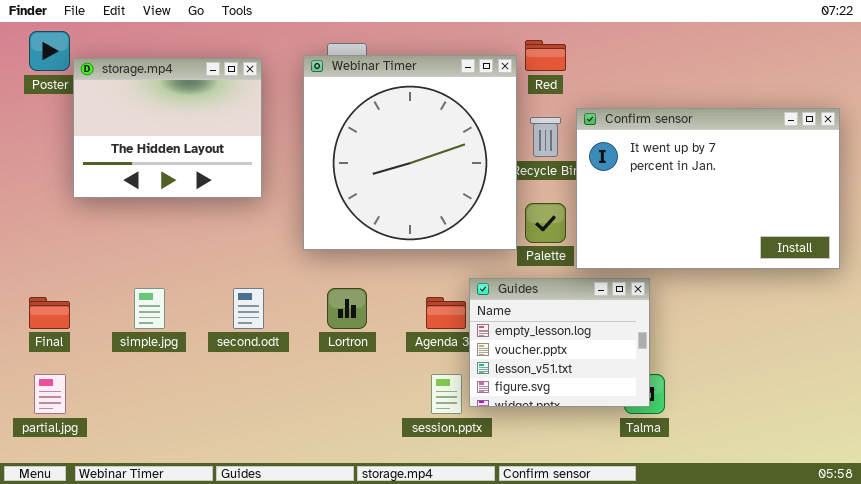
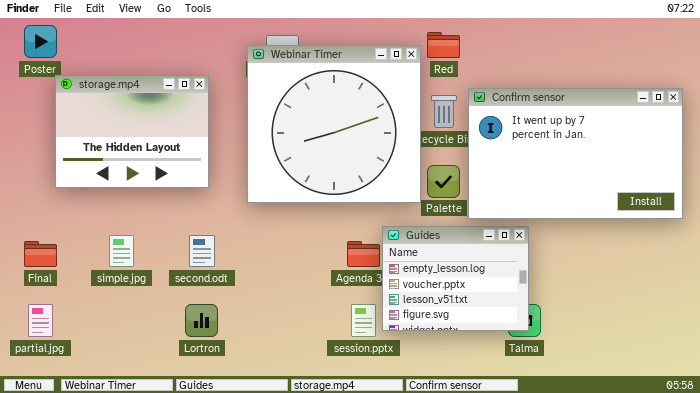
storage.mp4: [73,58,262,198] -> [55,75,209,188], moved
Lortron: [327,288,367,329] -> [185,304,218,337], moved

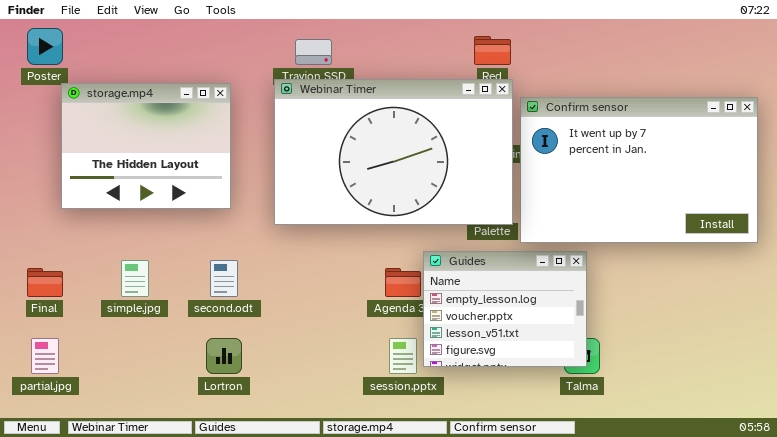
Webinar Timer: [247,45,421,203] -> [274,79,513,225], resized

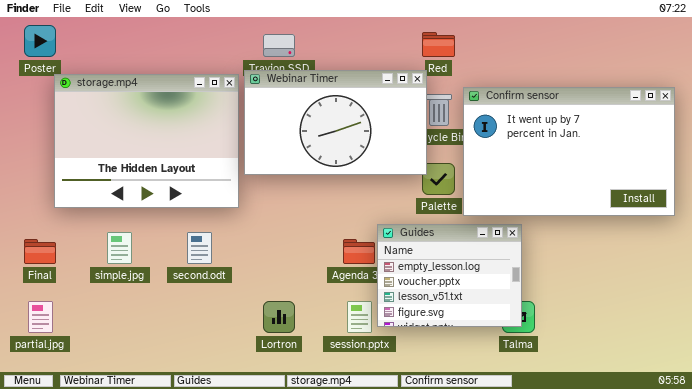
Webinar Timer: [274,79,513,225] -> [244,70,427,175], resized
storage.mp4: [61,83,231,209] -> [54,74,239,208], resized
Lortron: [206,338,242,374] -> [263,301,295,333], moved

